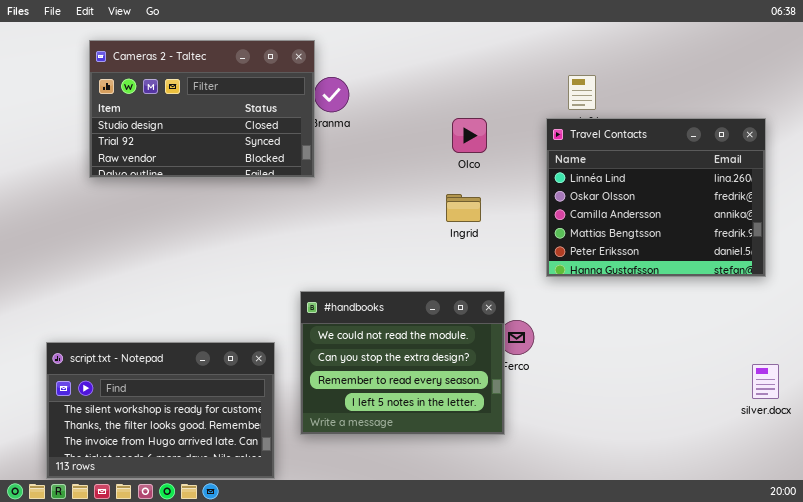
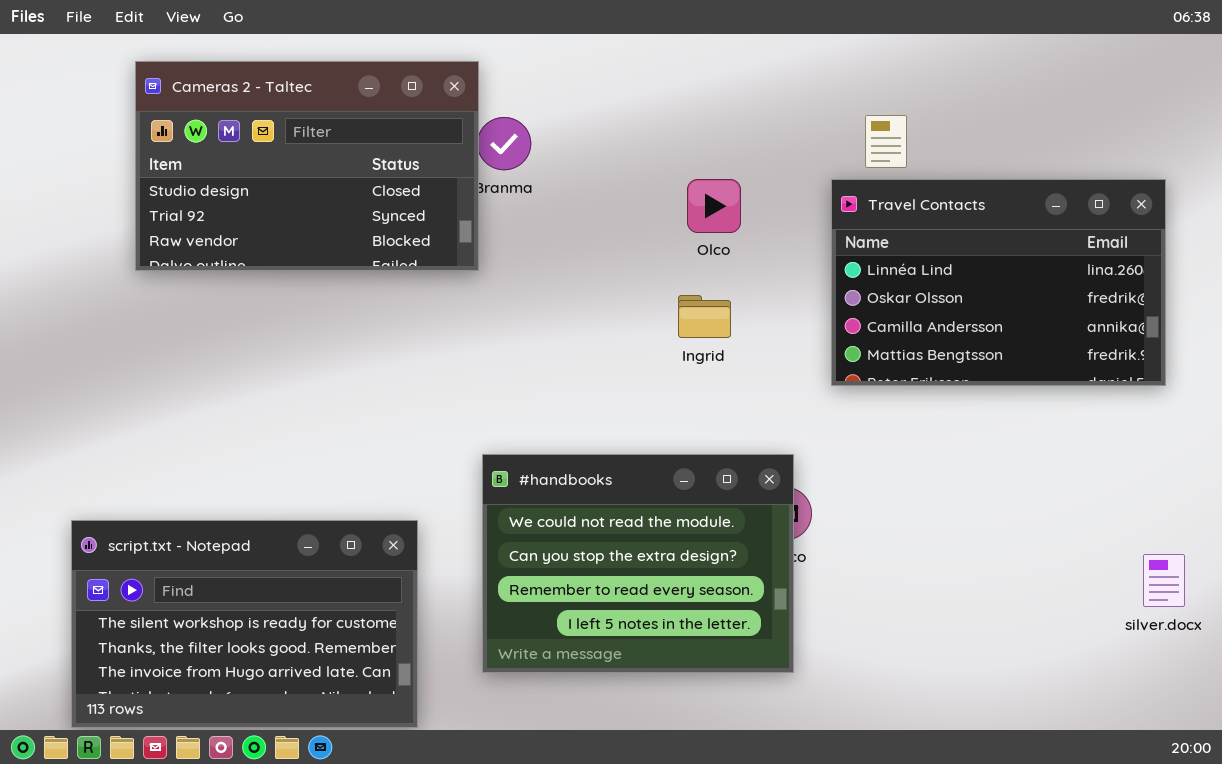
Travel Contacts: [546,118,766,277] -> [831,179,1166,386], resized
#handbooks: [300,291,505,435] -> [482,454,794,673], moved

